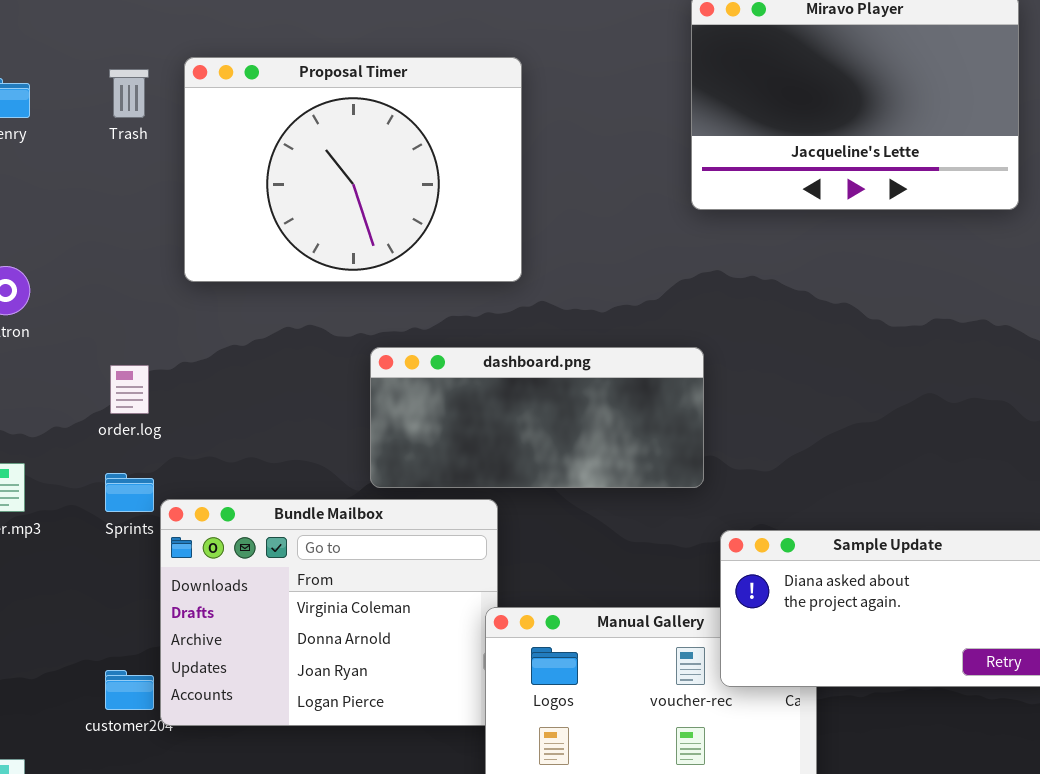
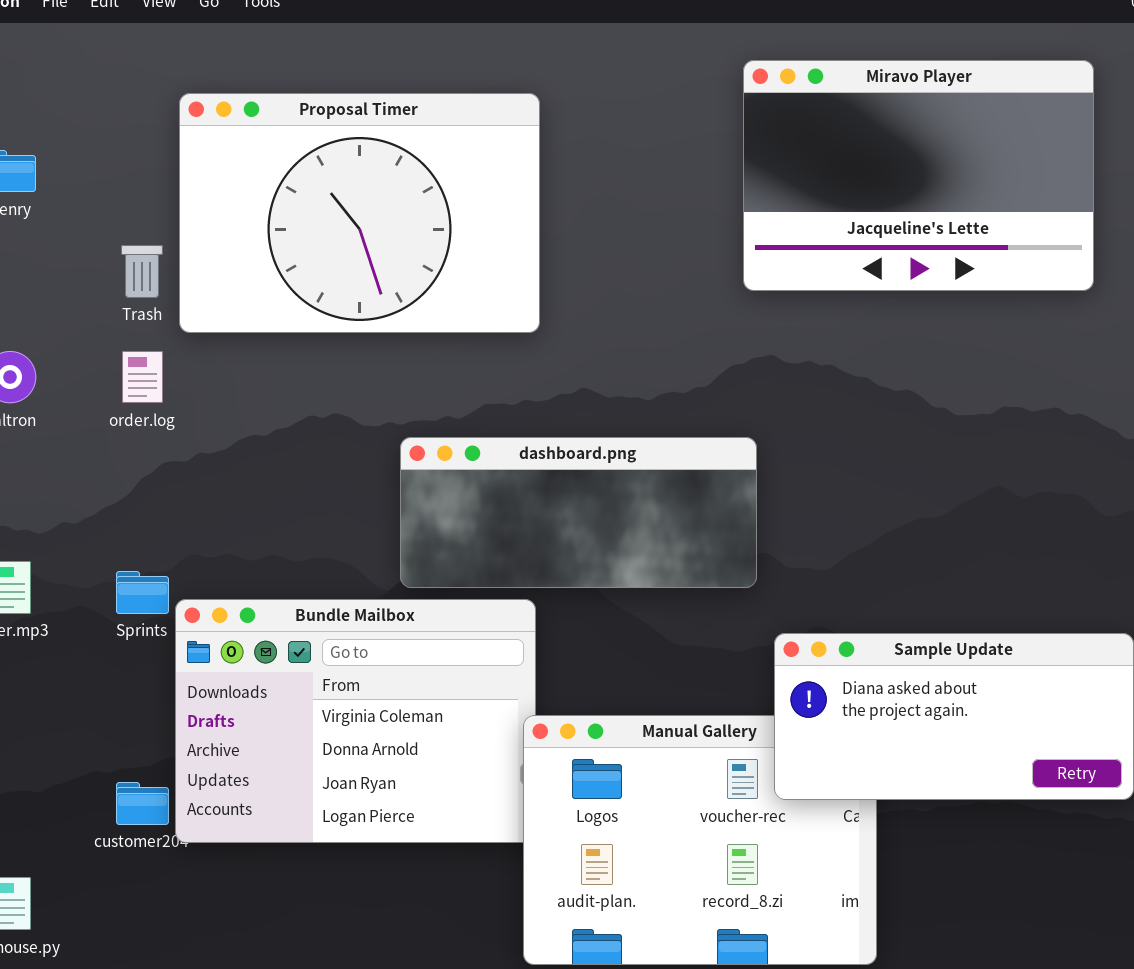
Proposal Timer: [184,57,522,282] -> [179,93,540,333], moved
Trash: [109,69,149,118] -> [121,245,163,298], moved
order.log: [110,365,149,414] -> [122,351,163,403], moved

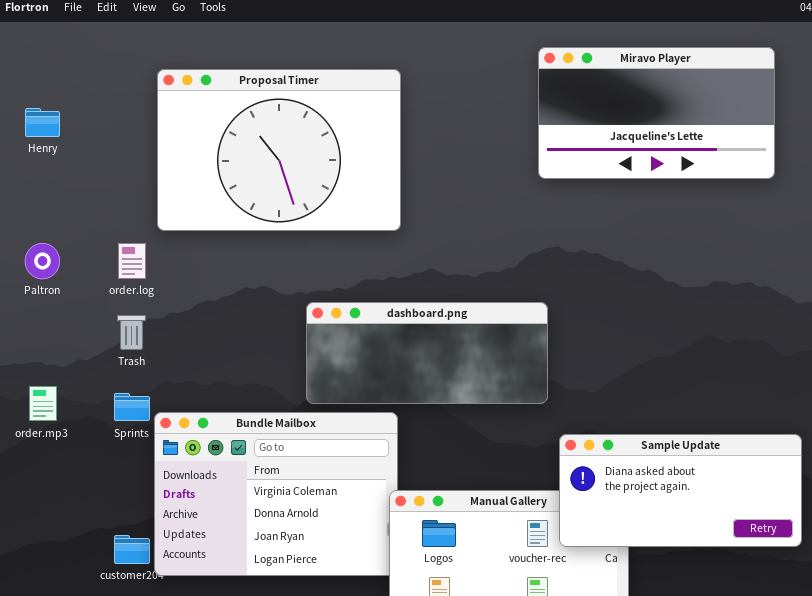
Miravo Player: [743,60,1094,291] -> [538,47,775,179], resized
Trash: [121,245,163,298] -> [117,315,146,350], moved

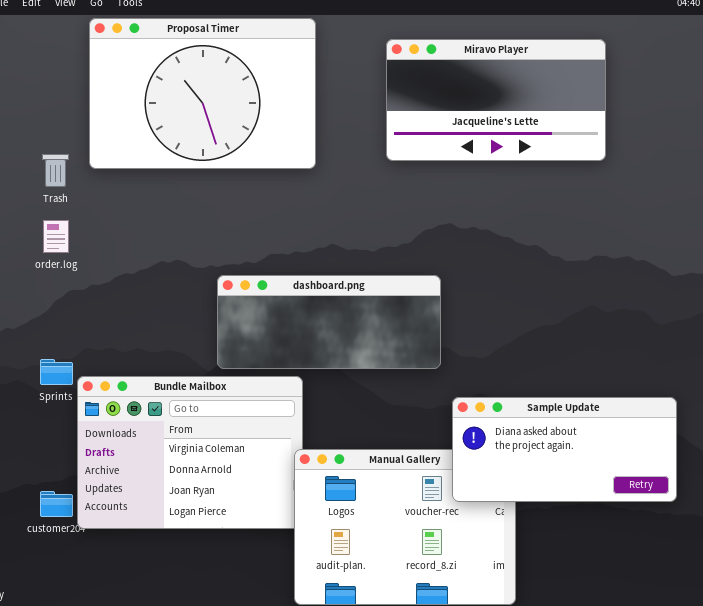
Miravo Player: [538,47,775,179] -> [386,39,606,161], moved
Proposal Timer: [157,69,401,231] -> [89,18,316,169], moved
Trash: [117,315,146,350] -> [42,154,69,187], moved

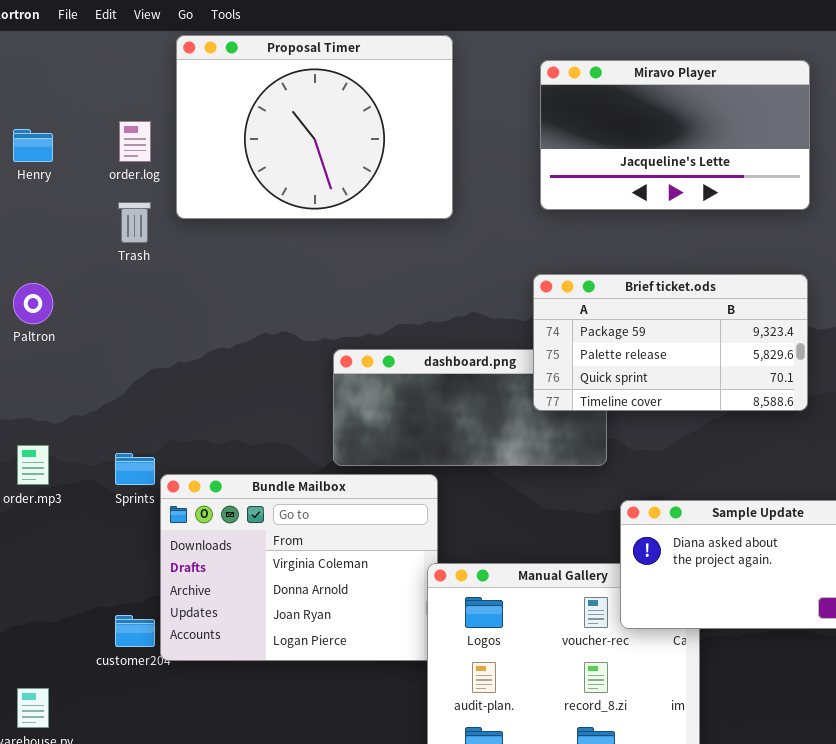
Brief ticket.ods: none -> [533,274,808,411], opened
order.log: [43,220,69,253] -> [119,121,151,162], moved

